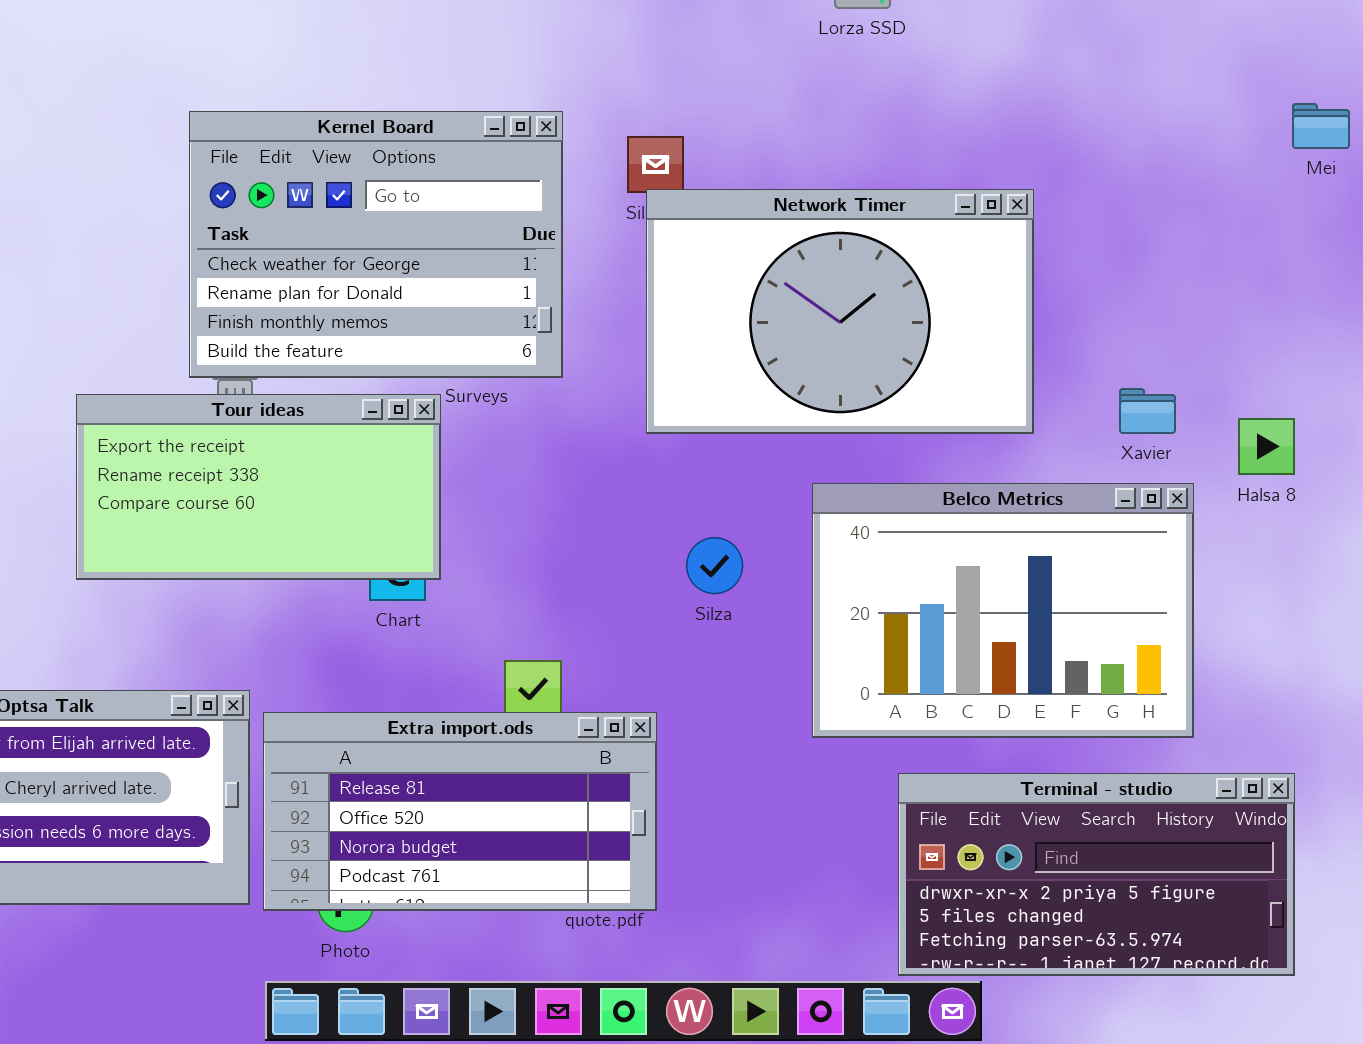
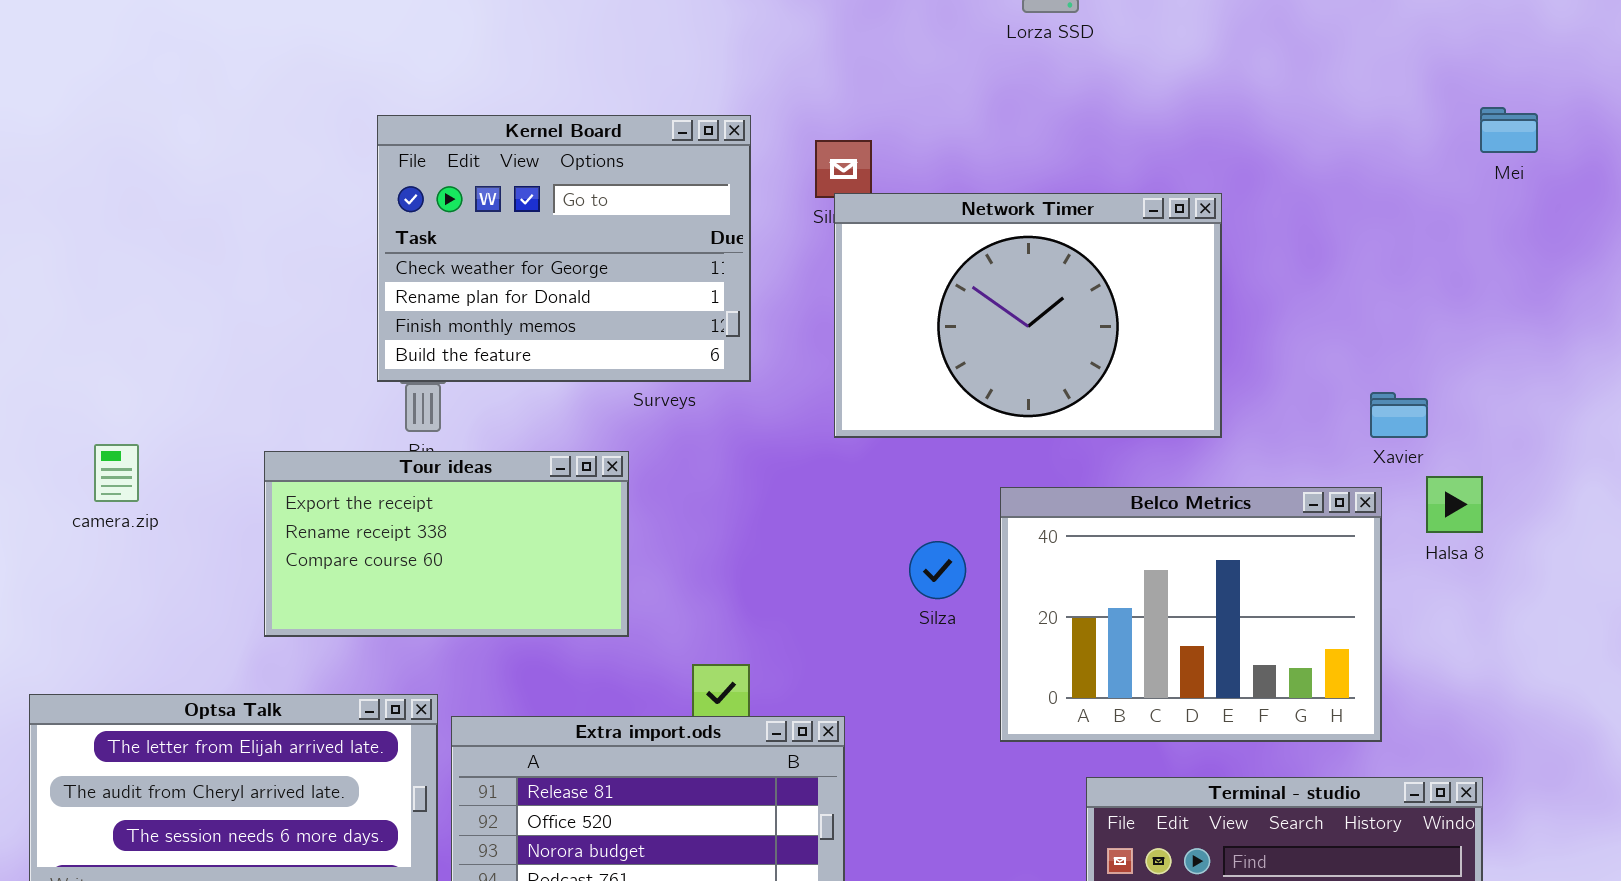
Xavier: [1119,388,1176,434] -> [1370,392,1428,438], moved
Tour ideas: [76,394,441,580] -> [264,451,629,637], moved
Halsa 8: [1238,418,1295,475] -> [1426,476,1483,533], moved
Silza: [686,537,743,594] -> [909,541,966,599], moved

